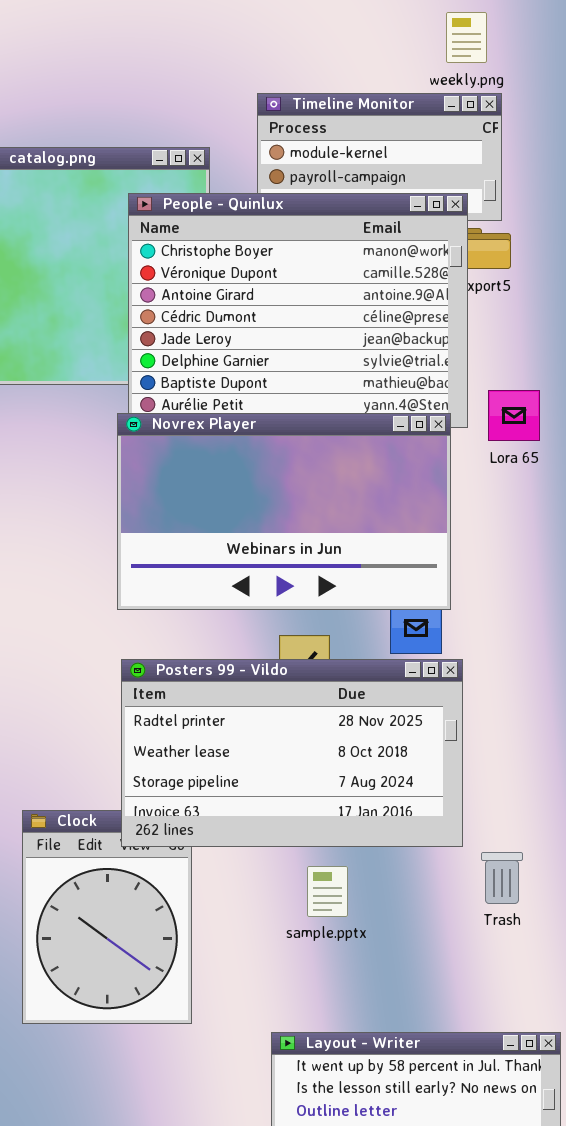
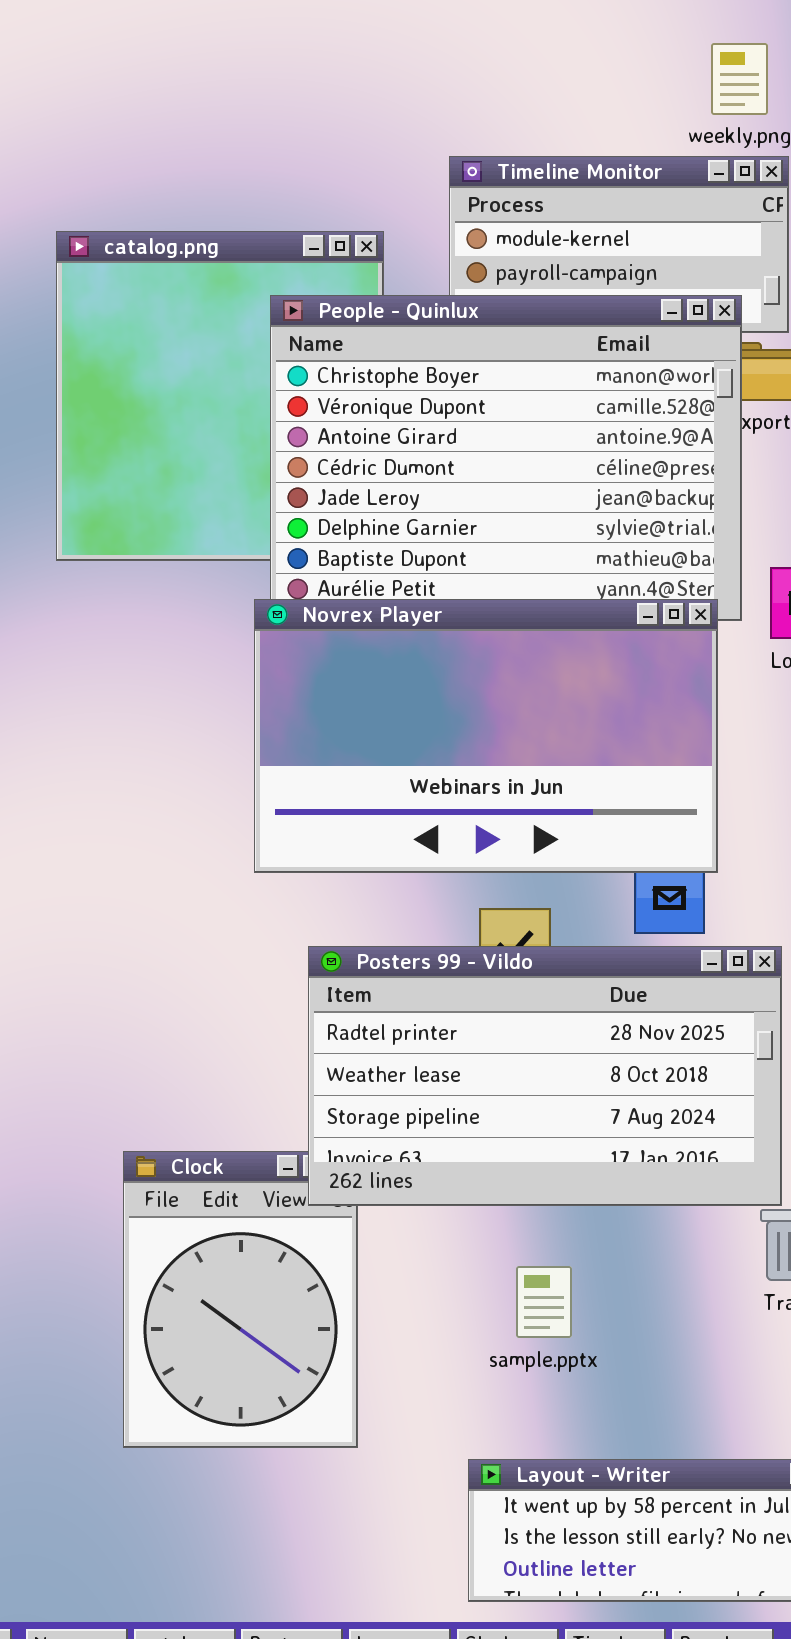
Posters 99 - Vildo: [121,659,463,847] -> [308,946,782,1206], moved
sample.pptx: [307,866,348,917] -> [516,1266,572,1338], moved

